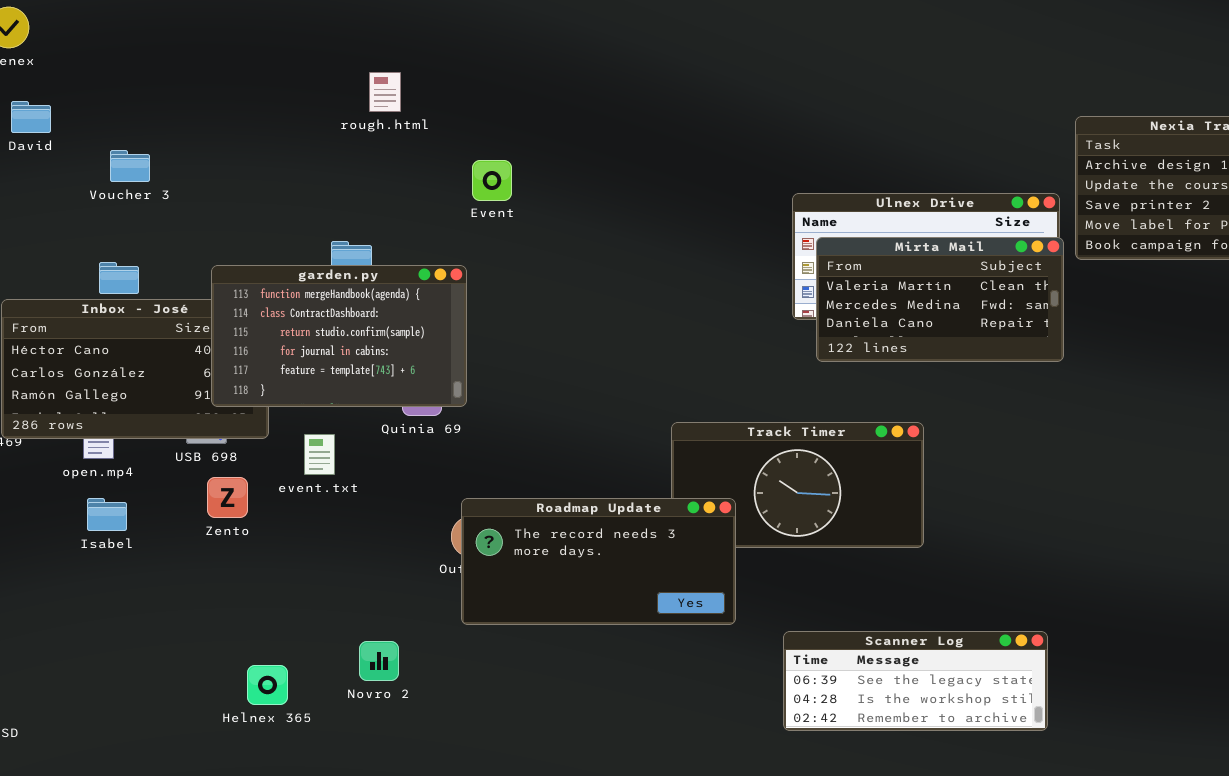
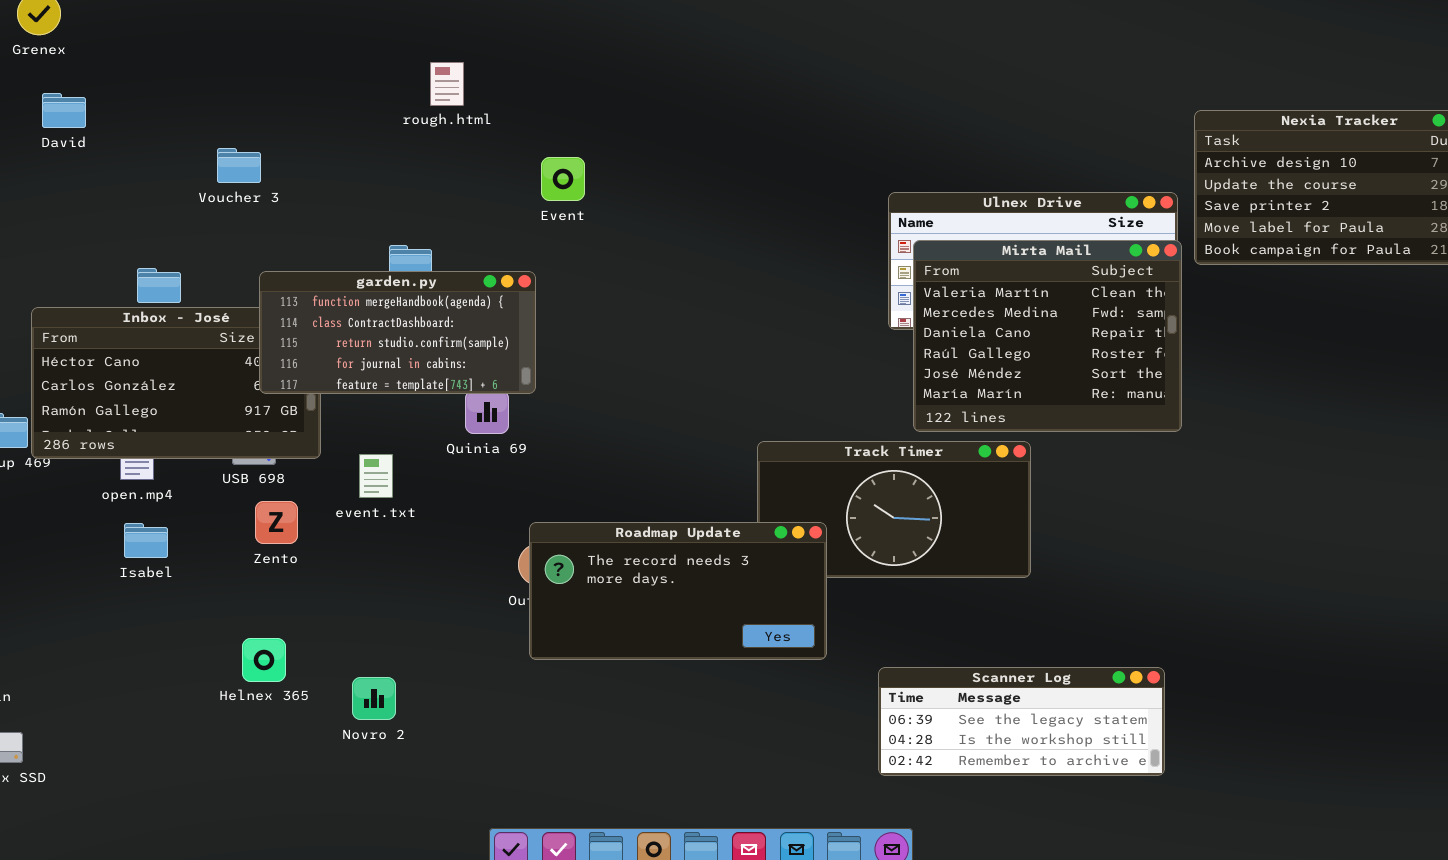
Voucher 3: [110,150,150,182] -> [217,148,261,183], moved
Mirta Mail: [816,237,1064,362] -> [913,240,1182,432], resized
garden.py: [211,265,467,407] -> [259,271,536,394], resized
Novro 2: [359,641,399,681] -> [352,677,396,720], moved
Helnex 365: [247,665,288,705] -> [242,638,286,682], moved

